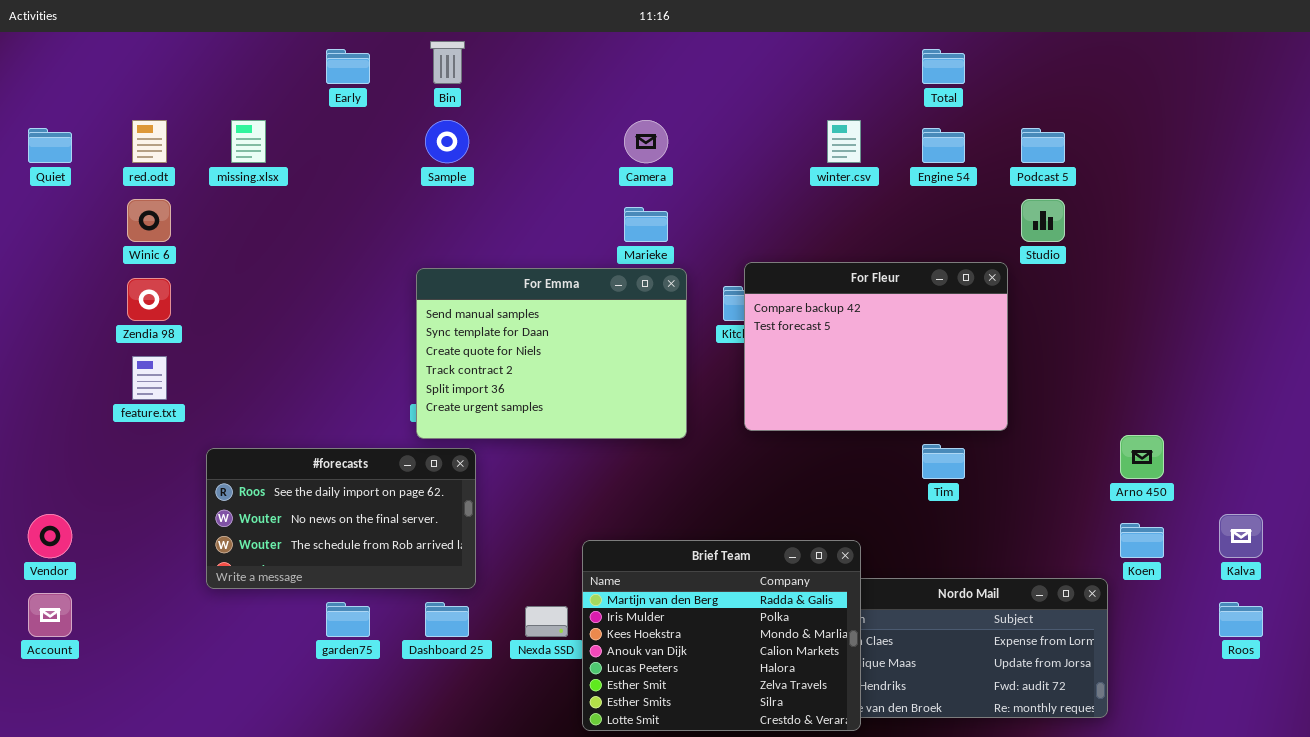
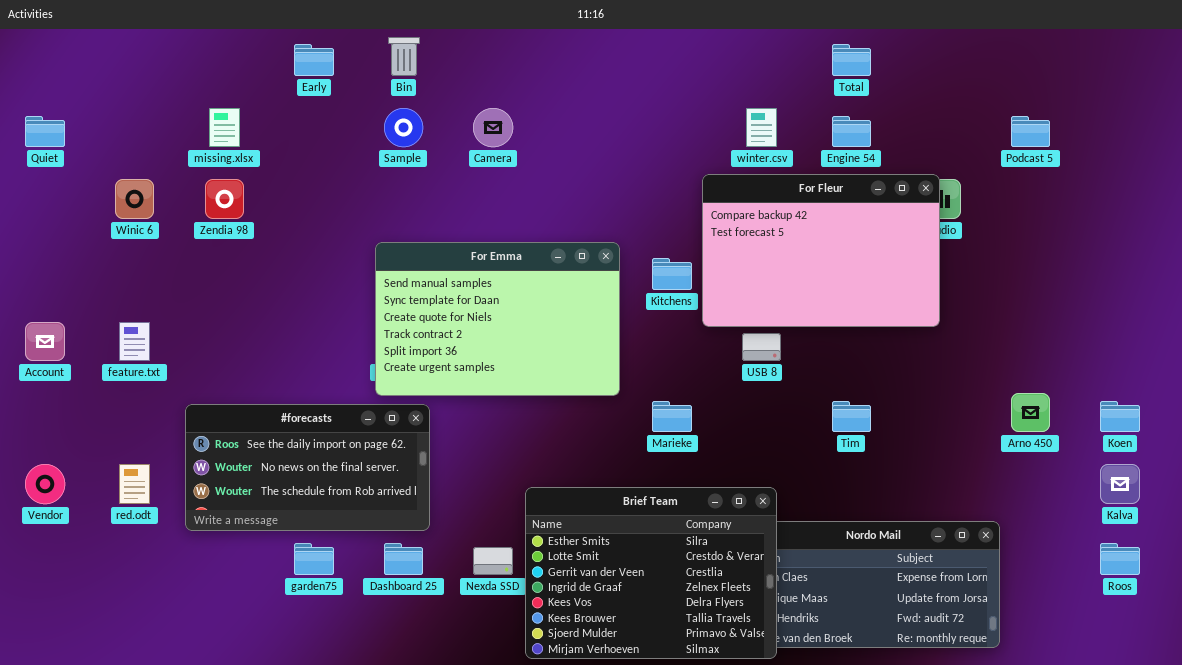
red.odt: [132,120,167,163] -> [119,464,150,504], moved
Camera: [624,120,668,163] -> [473,108,513,147], moved
Podcast 5: [1021,128,1065,163] -> [1011,116,1050,147], moved
Marieke: [624,207,668,242] -> [652,401,692,432], moved
For Fleur: [744,262,1008,431] -> [702,174,940,327], moved
Zendia 98: [127,278,171,321] -> [205,179,244,219], moved
Koen: [1120,523,1164,558] -> [1100,401,1140,432], moved
Brief Team: [582,540,861,731] -> [525,487,777,659], scrolled down 6 rows
Account: [28,593,72,637] -> [25,322,65,361], moved

